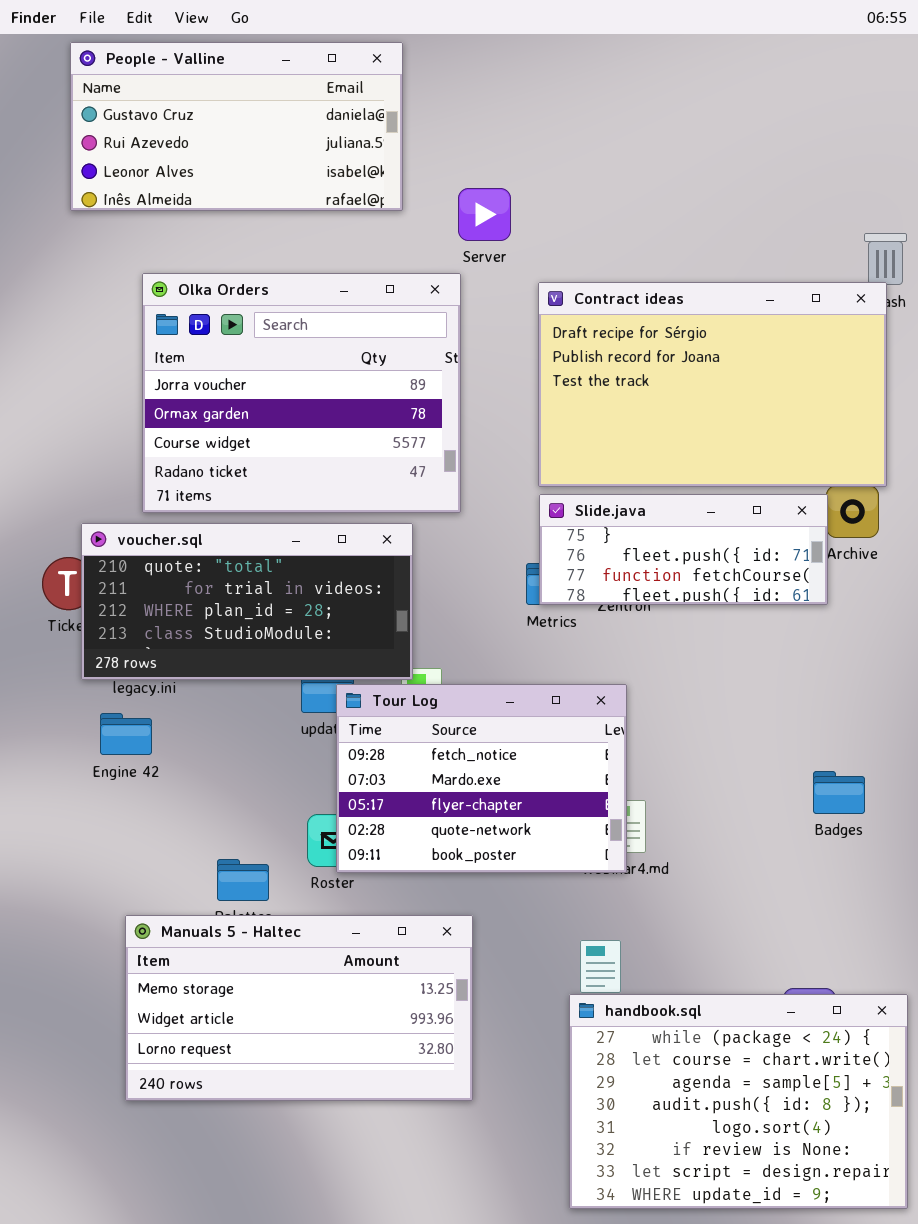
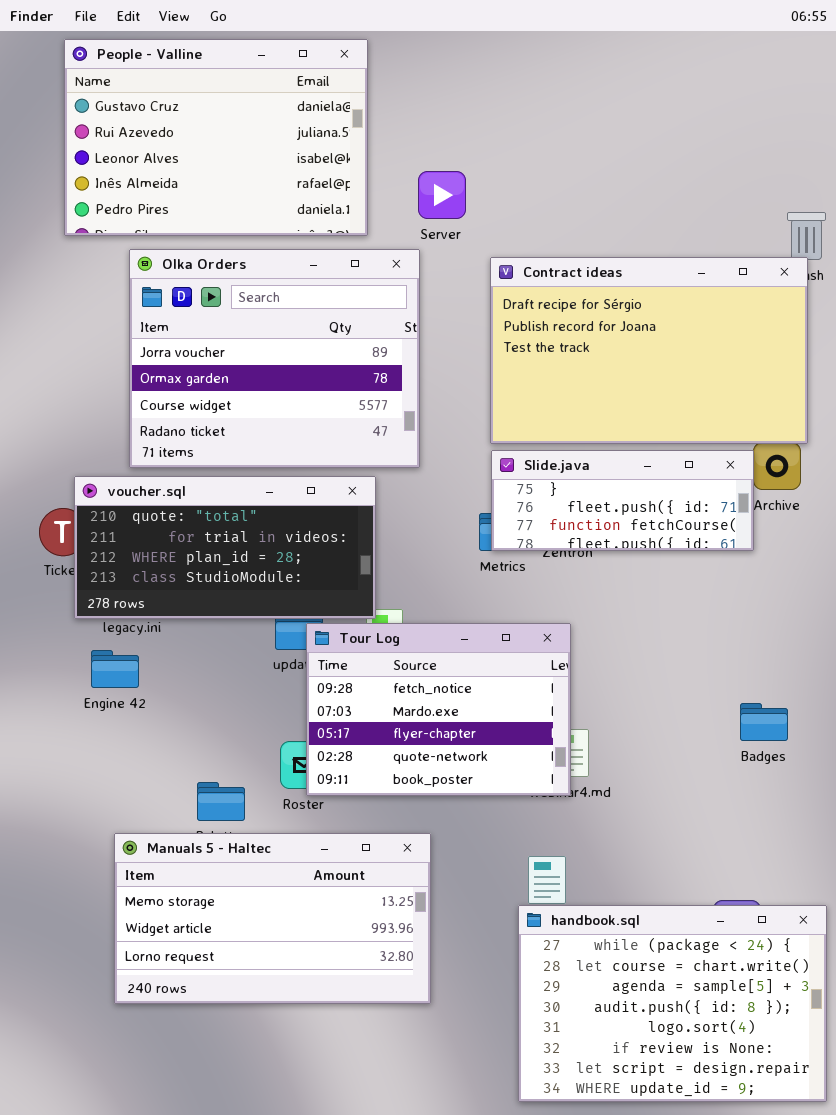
People - Valline: [70,42,403,211] -> [64,39,368,236], resized

